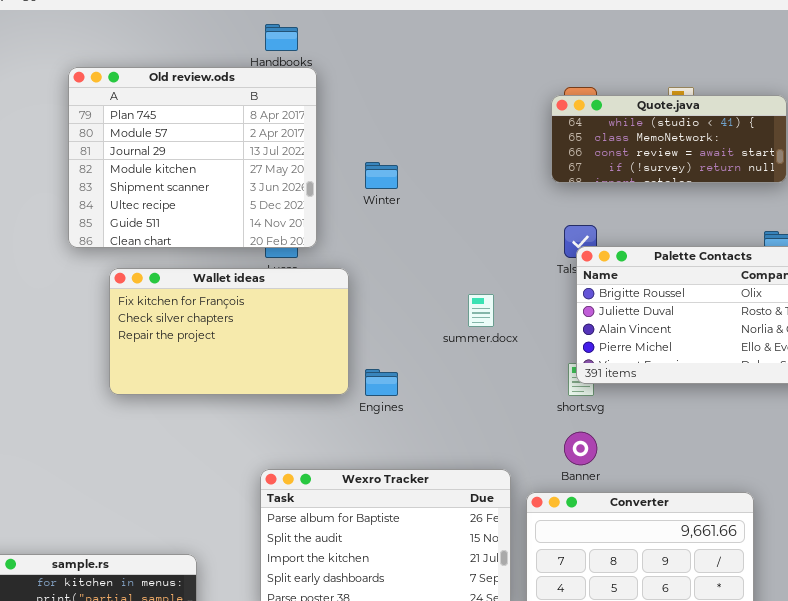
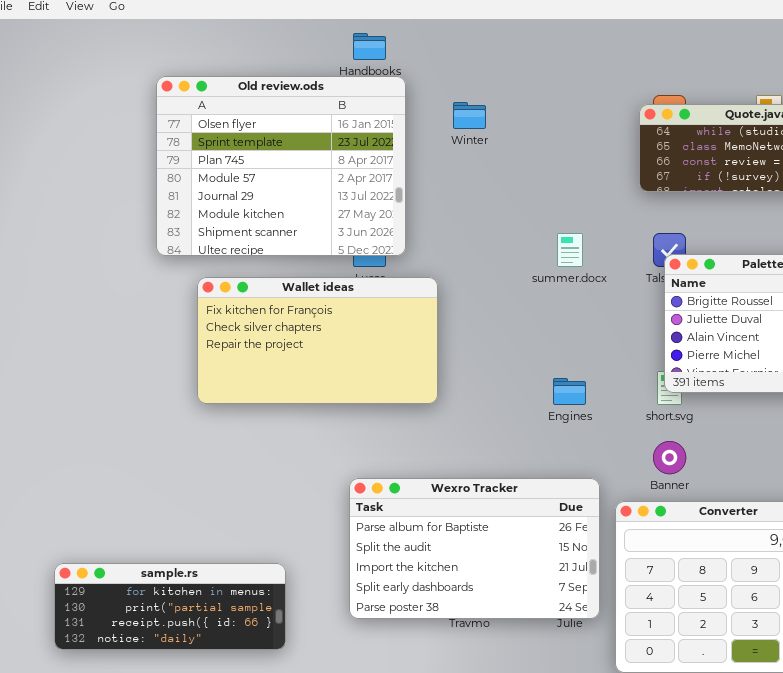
Old review.ods: [68,67,317,248] -> [156,76,406,256], scrolled up 2 rows
Winter: [365,162,398,189] -> [453,102,486,129], moved
summer.docx: [468,294,494,327] -> [557,233,583,267], moved
Engines: [365,369,398,396] -> [553,378,586,405], moved

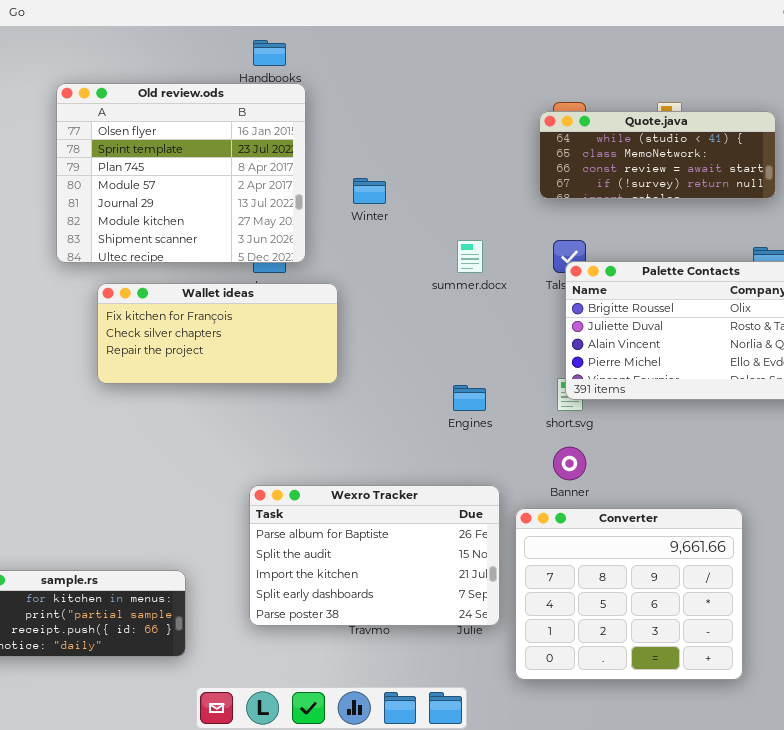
Winter: [453,102,486,129] -> [353,178,386,204], moved
Wallet ideas: [197,277,438,404] -> [97,283,338,384], resized

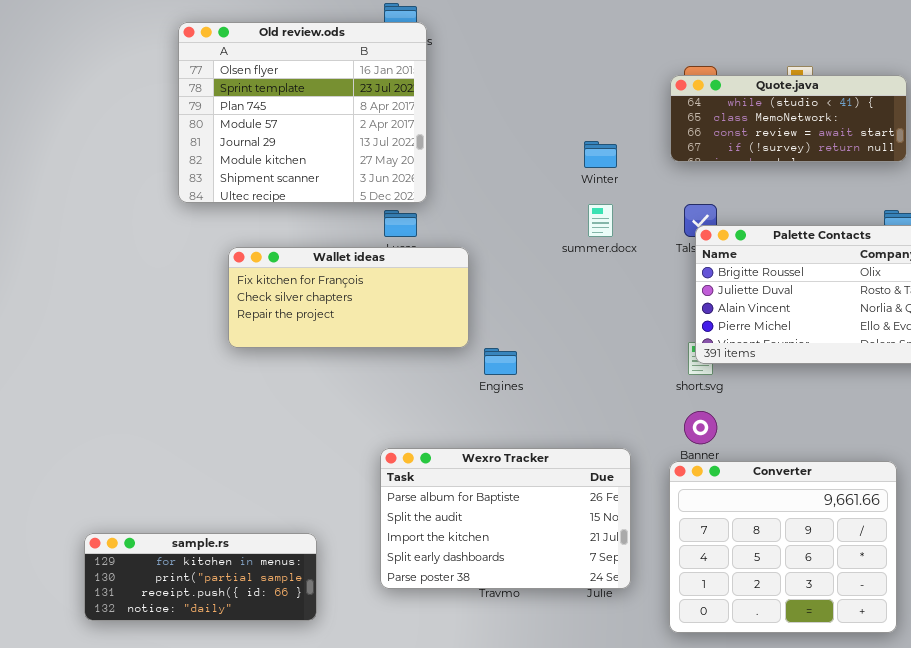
Old review.ods: [56,83,306,263] -> [178,22,427,203], moved
Winter: [353,178,386,204] -> [584,141,617,168], moved
Engines: [453,385,486,411] -> [484,348,517,375], moved
Converter: [515,508,743,680] -> [669,461,897,633], moved

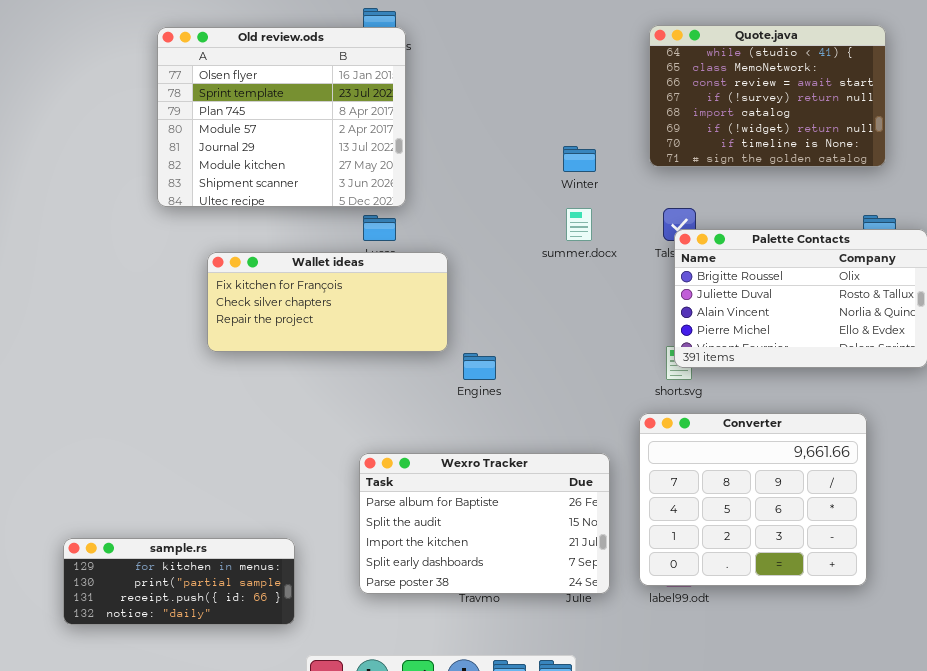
Quote.java: [670,75,907,162] -> [649,25,886,167], resized
Converter: [669,461,897,633] -> [639,413,867,586], moved

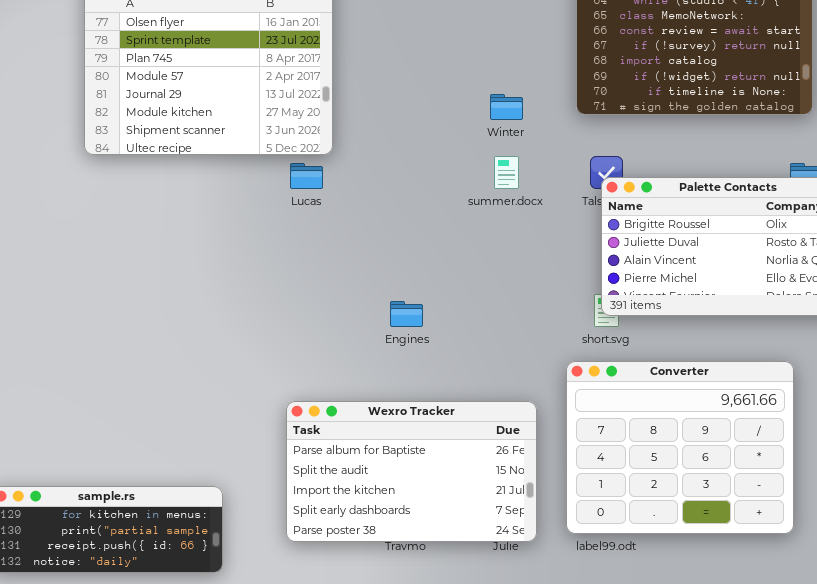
Wallet ideas: [207,252,448,352] -> none, closed

